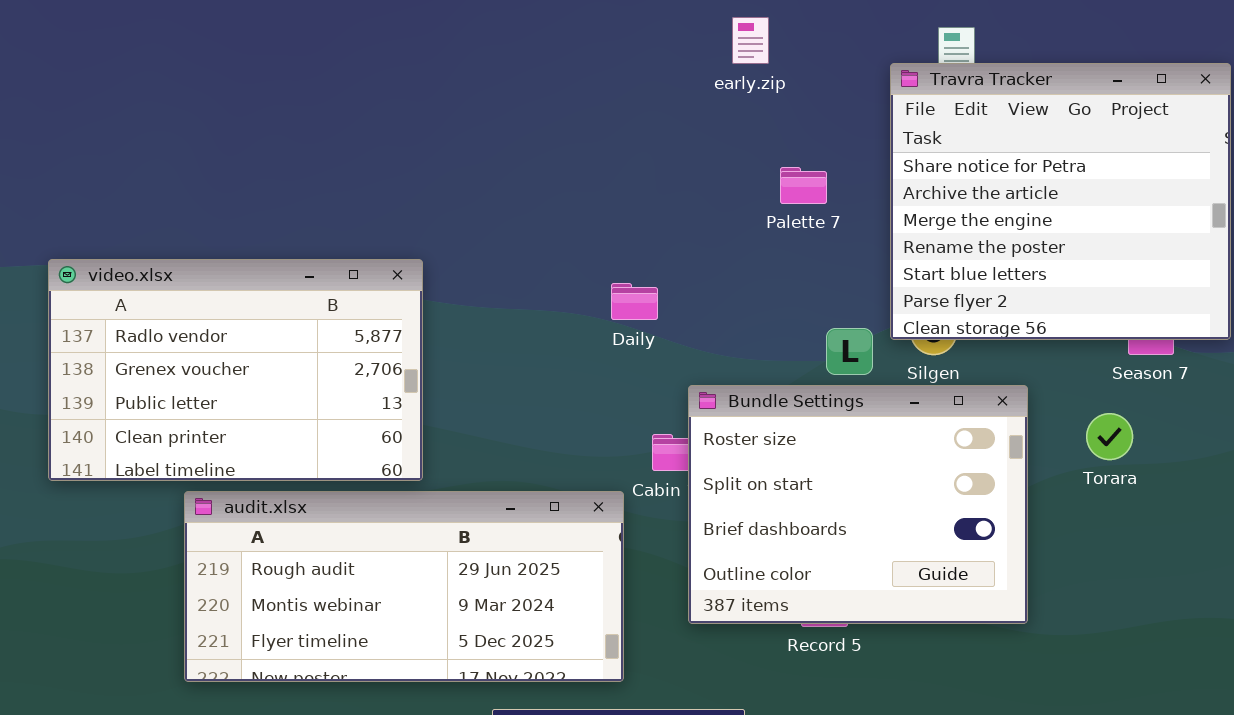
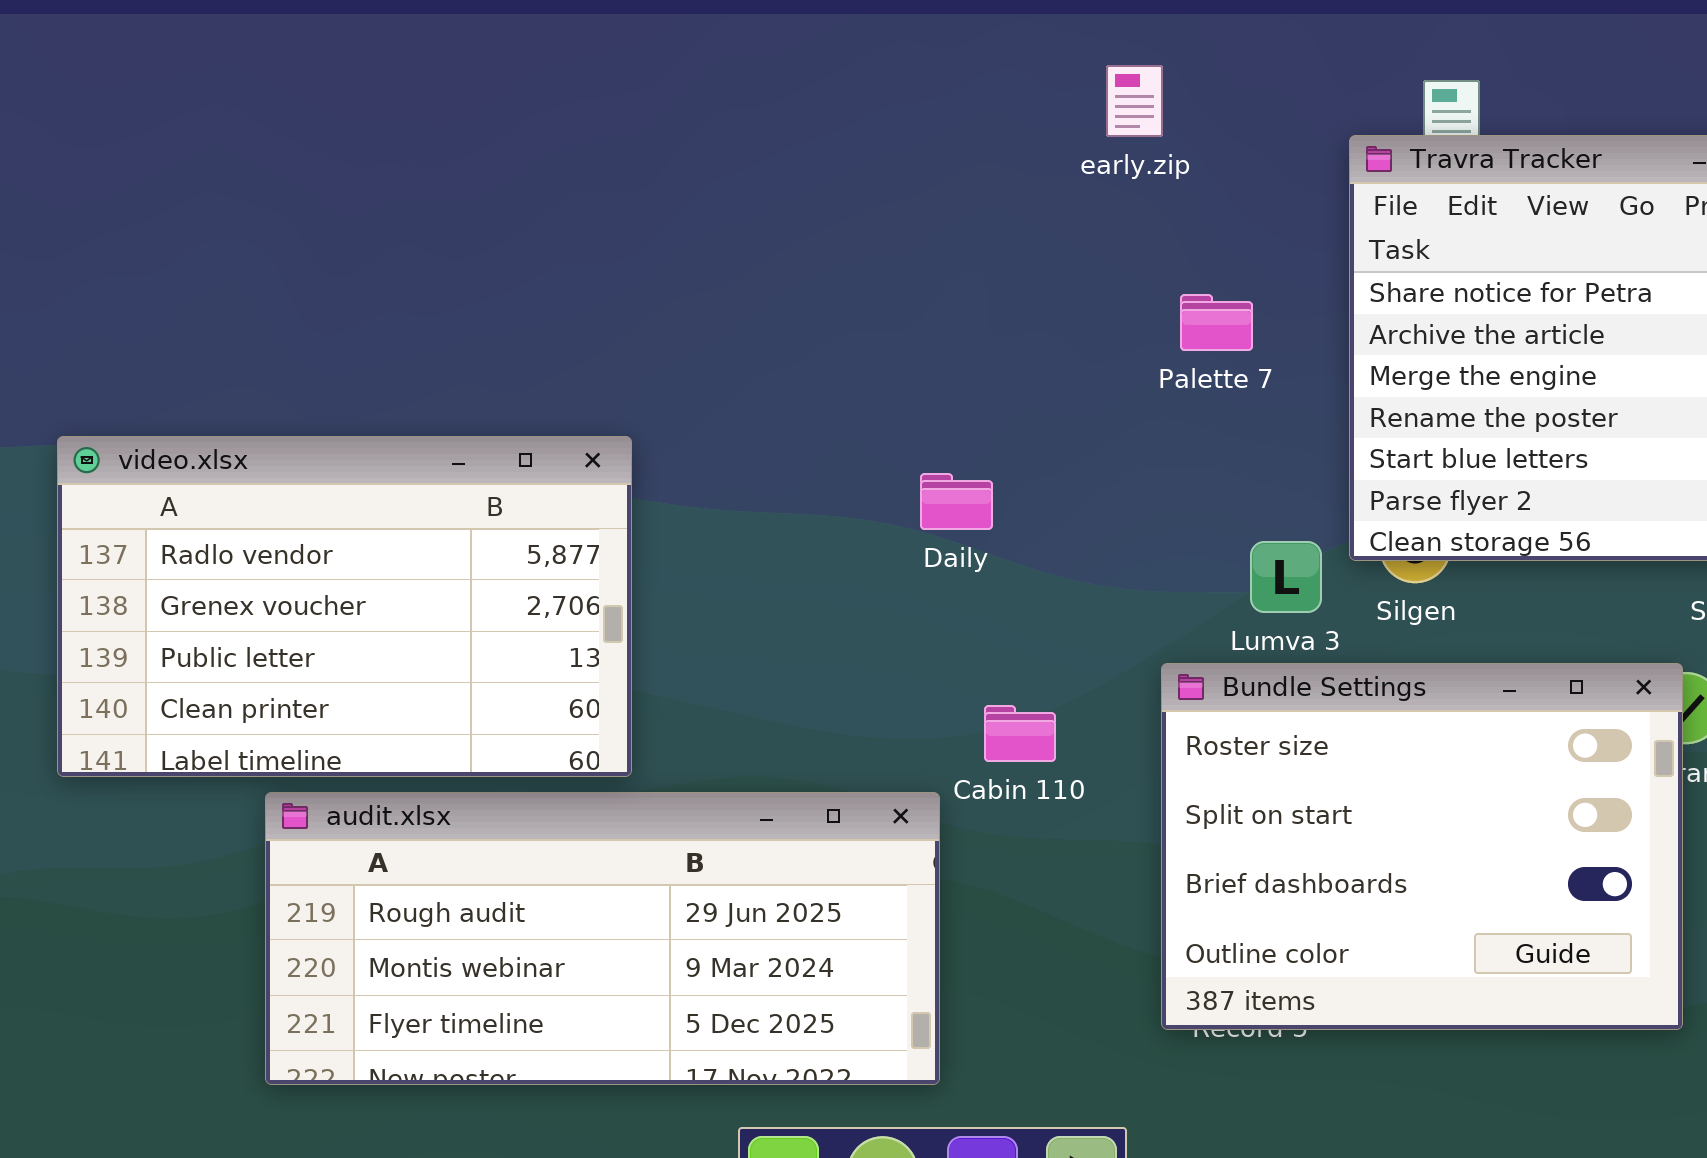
Bundle Settings: [688,385,1028,624] -> [1161,663,1683,1030], moved

